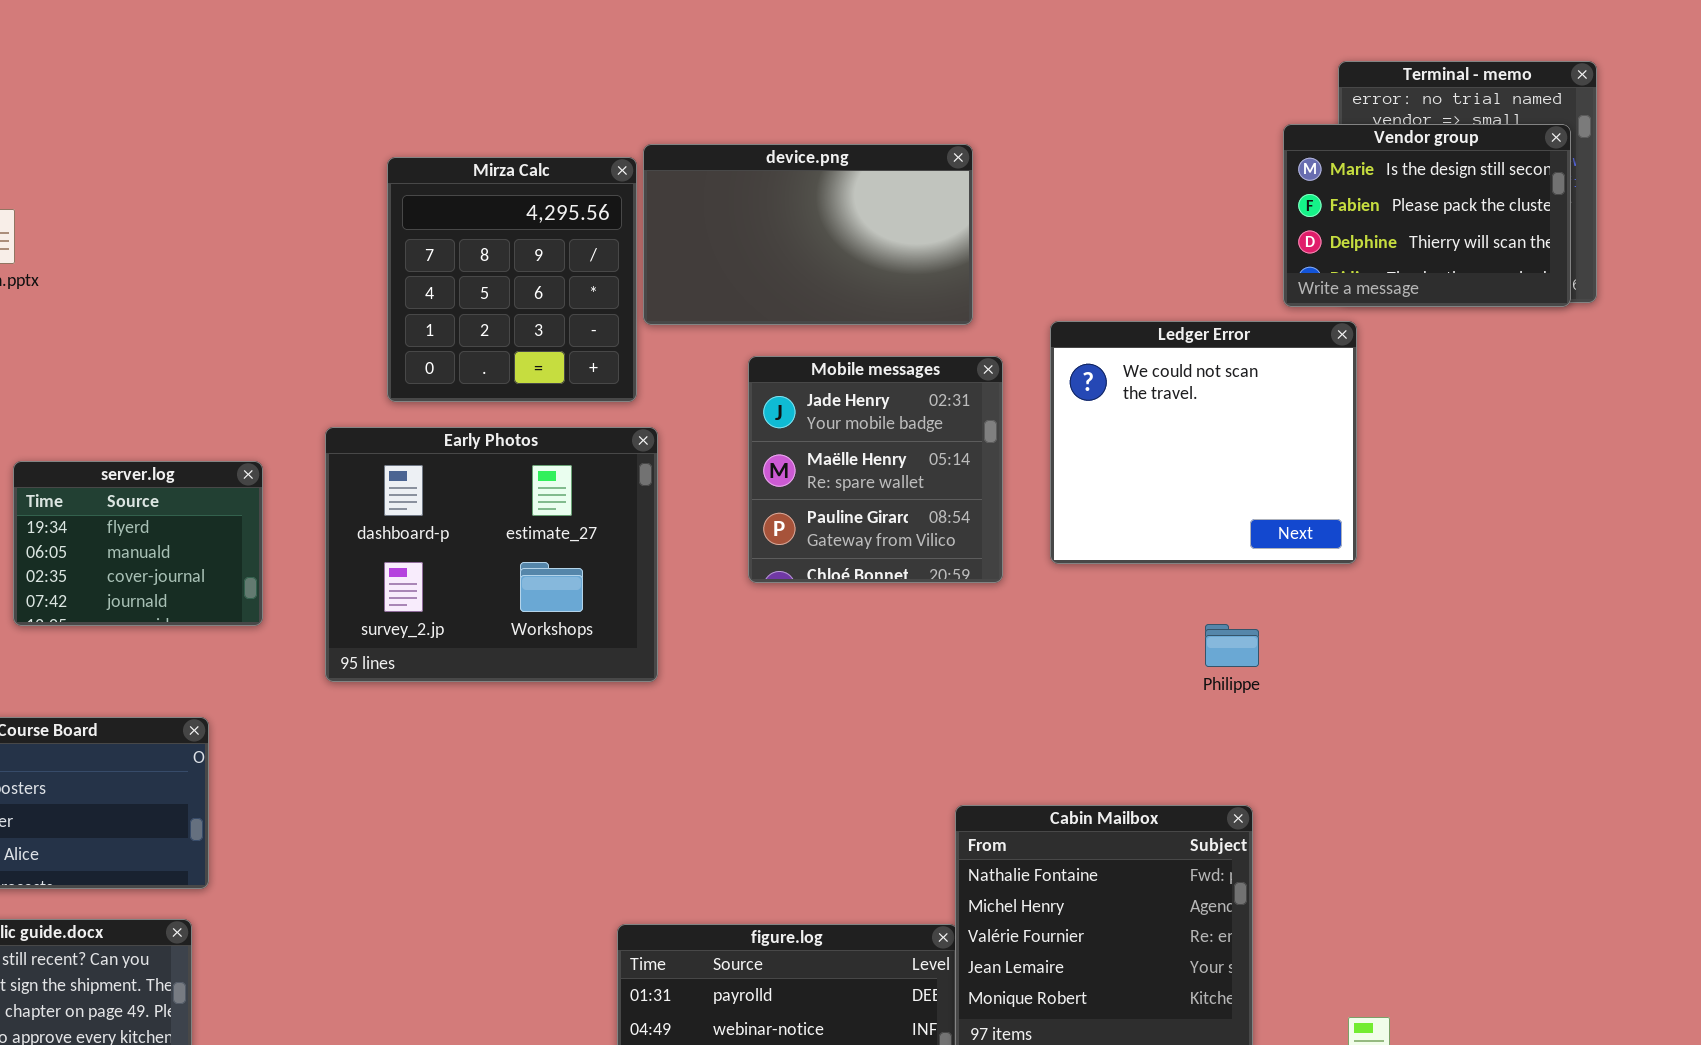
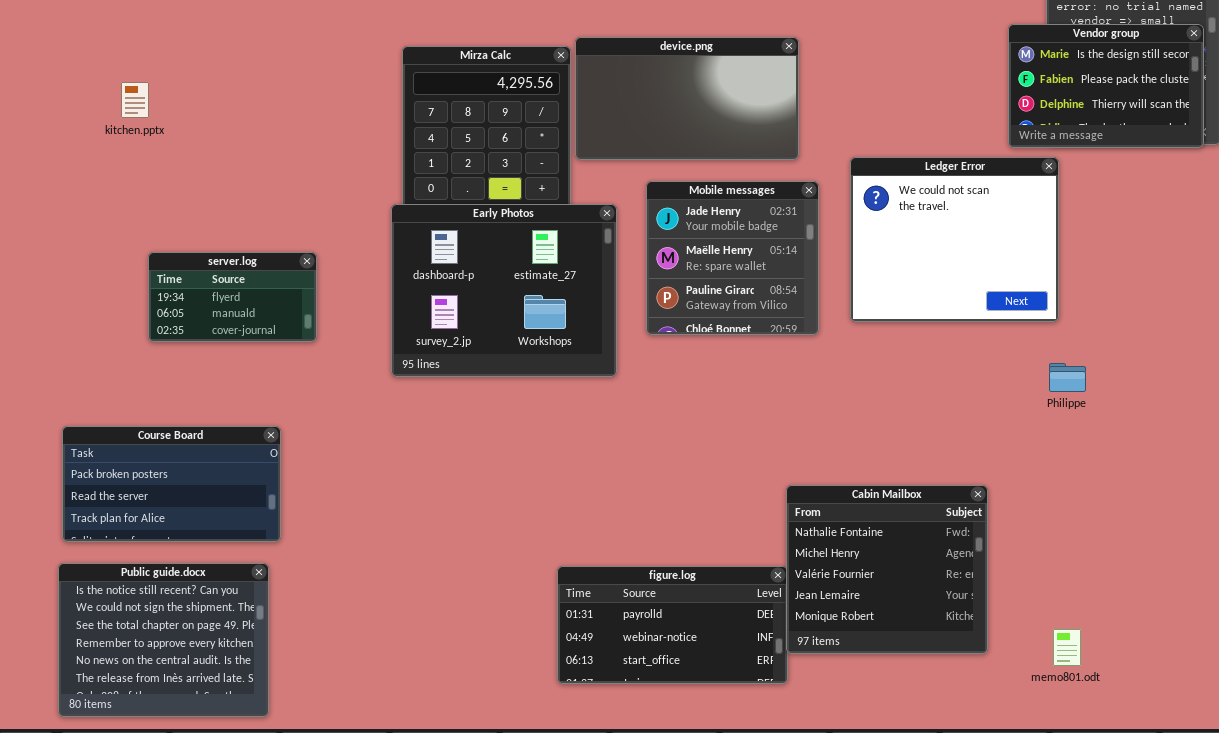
Early Photos: [325,427,658,682] -> [391,204,617,377], moved
server.log: [13,461,263,626] -> [148,252,317,342], resized
Philippe: [1205,624,1259,667] -> [1049,363,1086,392], moved

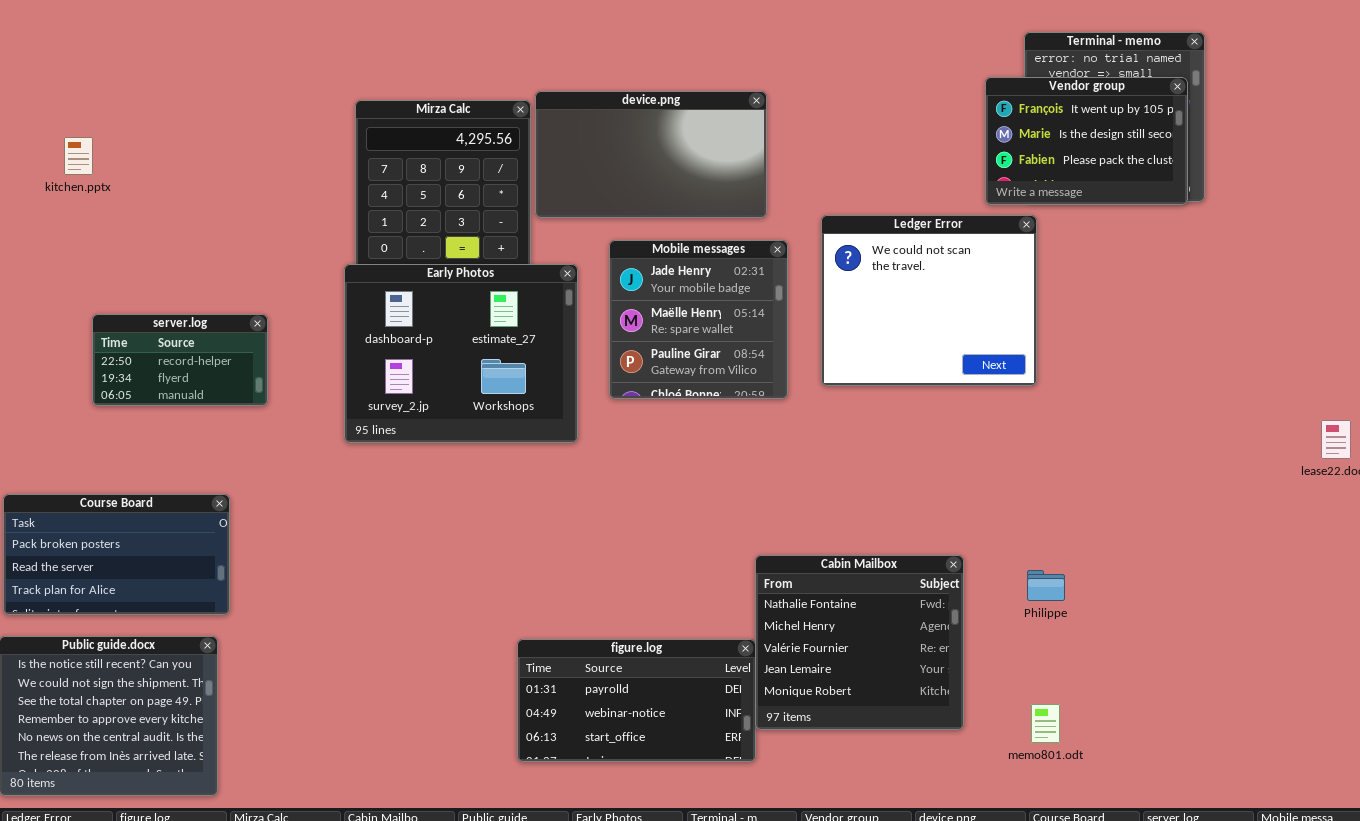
Vendor group: [1008,24,1204,148] -> [985,77,1188,205], scrolled up 1 row
server.log: [148,252,317,342] -> [92,314,268,406], scrolled up 1 row
Philippe: [1049,363,1086,392] -> [1027,570,1065,601], moved

